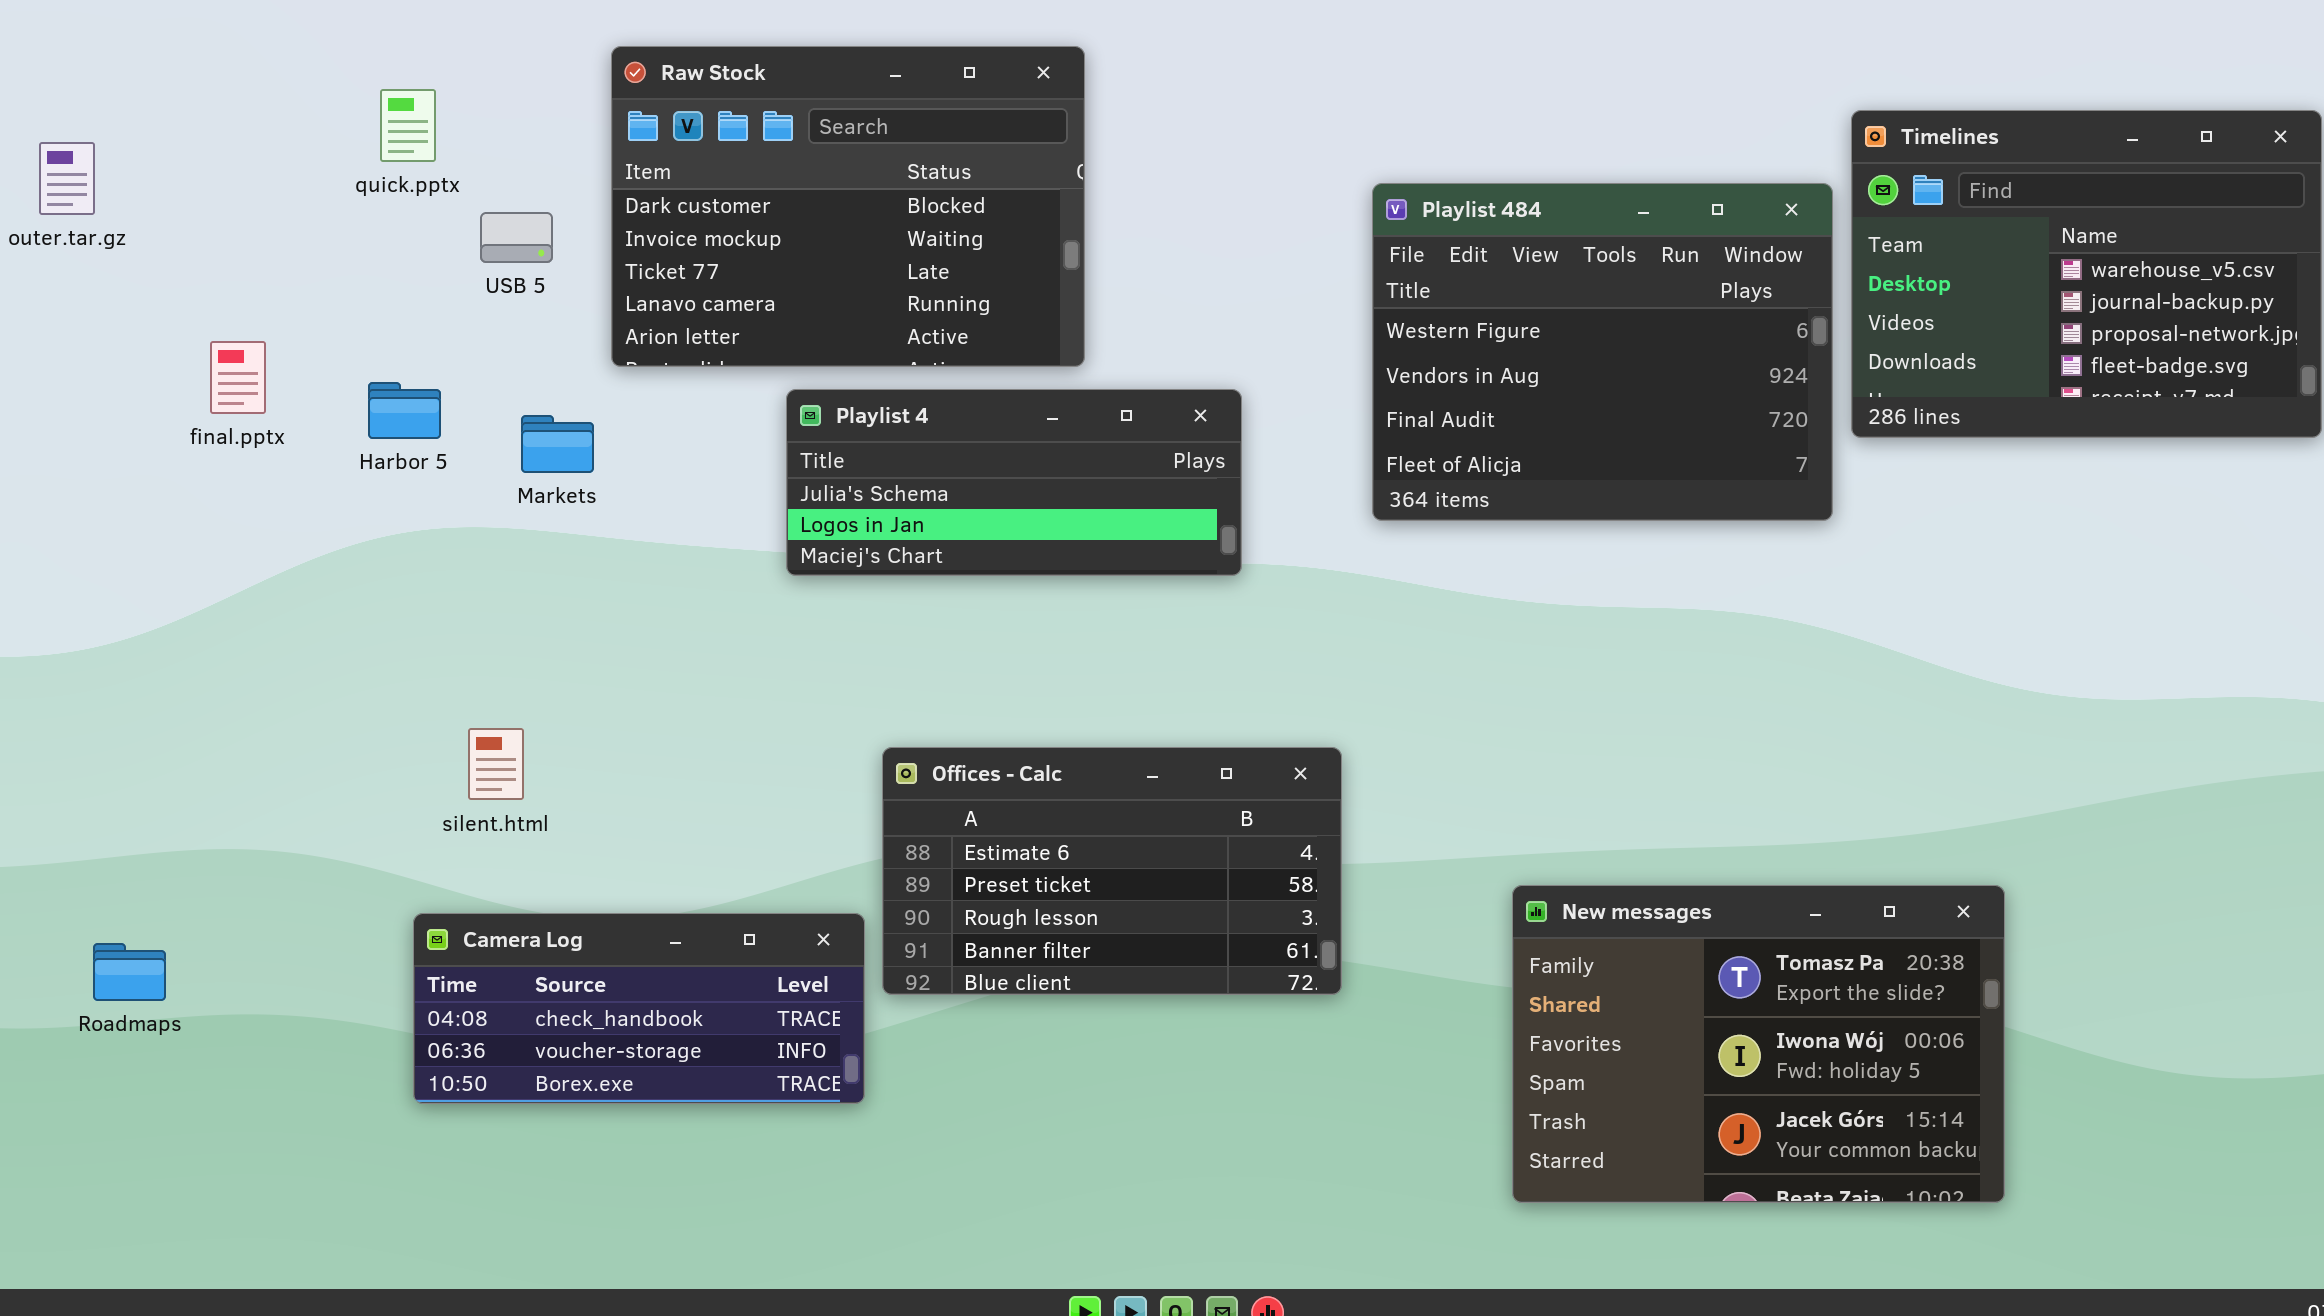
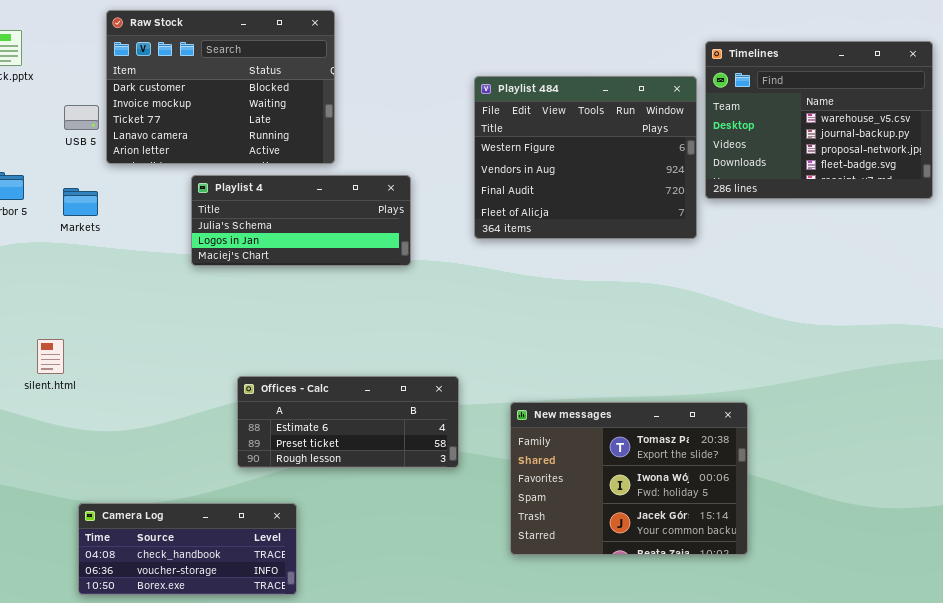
USB 5: [480,212,553,263] -> [64,105,99,130], moved
Offices - Calc: [882,747,1342,995] -> [237,376,459,468], resized
New messages: [1512,885,2005,1203] -> [510,402,748,555], moved
Camera Log: [413,913,865,1104] -> [78,503,297,595], moved

